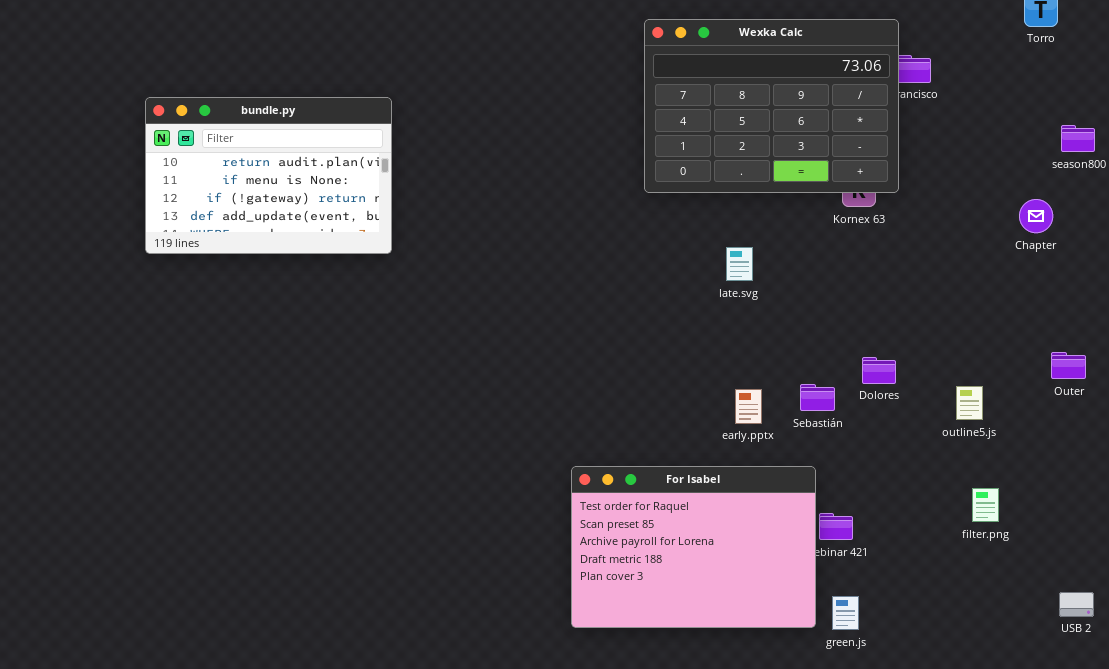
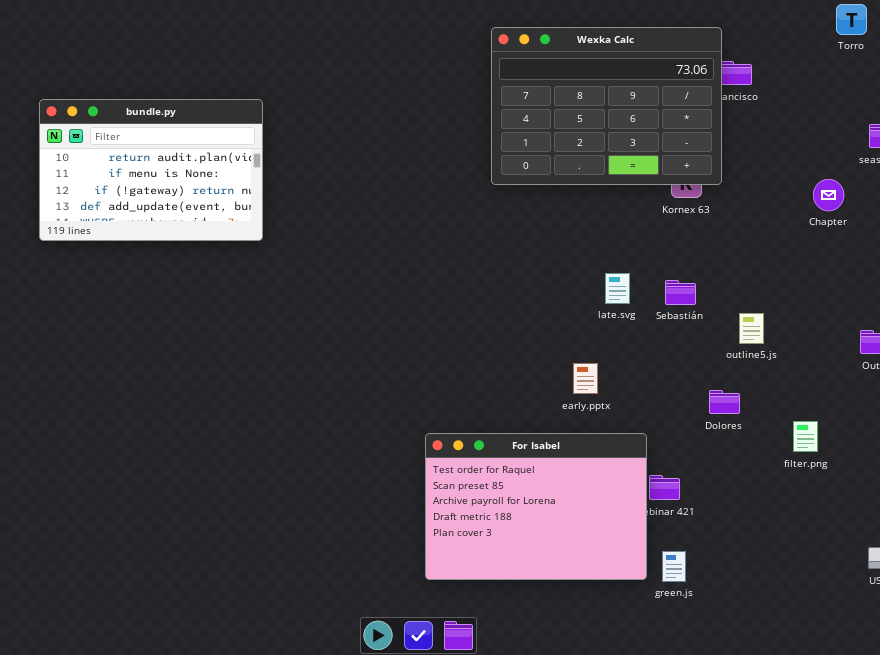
Chapter: [1019,199,1053,233] -> [813,179,844,211], moved
late.svg: [726,247,753,281] -> [605,273,630,304], moved
Dolores: [862,357,896,384] -> [709,390,740,414], moved
Sebastián: [800,384,835,411] -> [665,280,696,305], moved
outline5.js: [956,386,983,420] -> [739,313,764,344], moved
filter.png: [972,488,999,522] -> [793,421,818,452], moved

